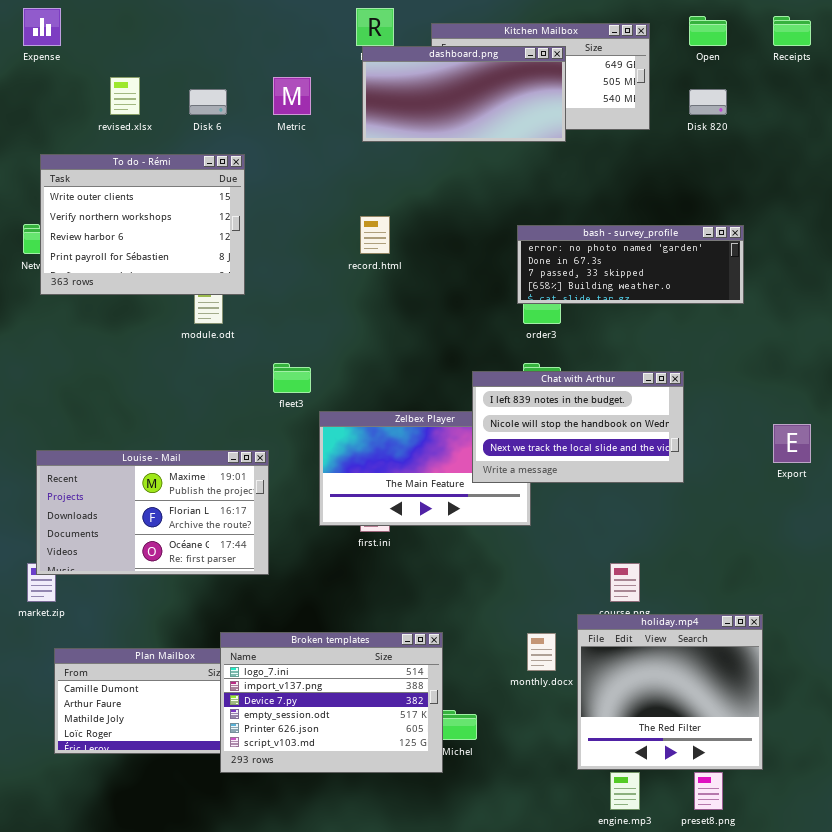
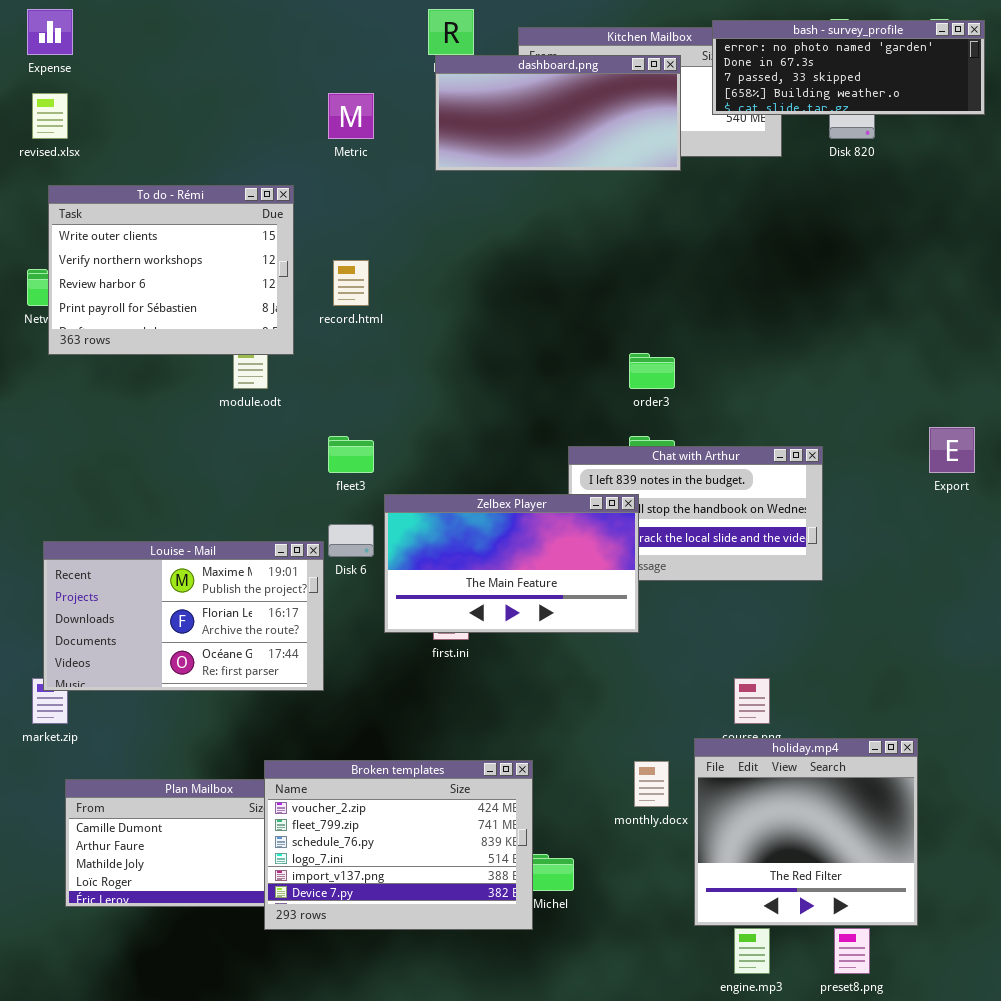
revised.xlsx: [110,77,140,115] -> [32,93,68,139], moved
Disk 6: [189,89,227,115] -> [328,524,374,557], moved
record.html: [360,216,390,254] -> [333,260,369,306], moved
bash - survey_profile: [517,225,744,304] -> [712,20,985,115], moved
Zelbex Player: [319,411,531,526] -> [384,494,639,633], raised
Export: [773,424,811,463] -> [929,427,975,473], moved
Broken templates: [220,632,443,773] -> [264,760,533,930], scrolled up 3 rows

